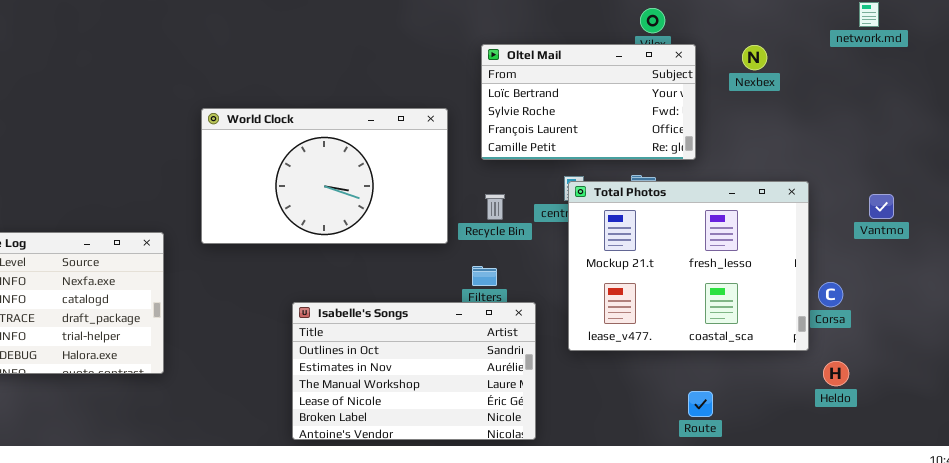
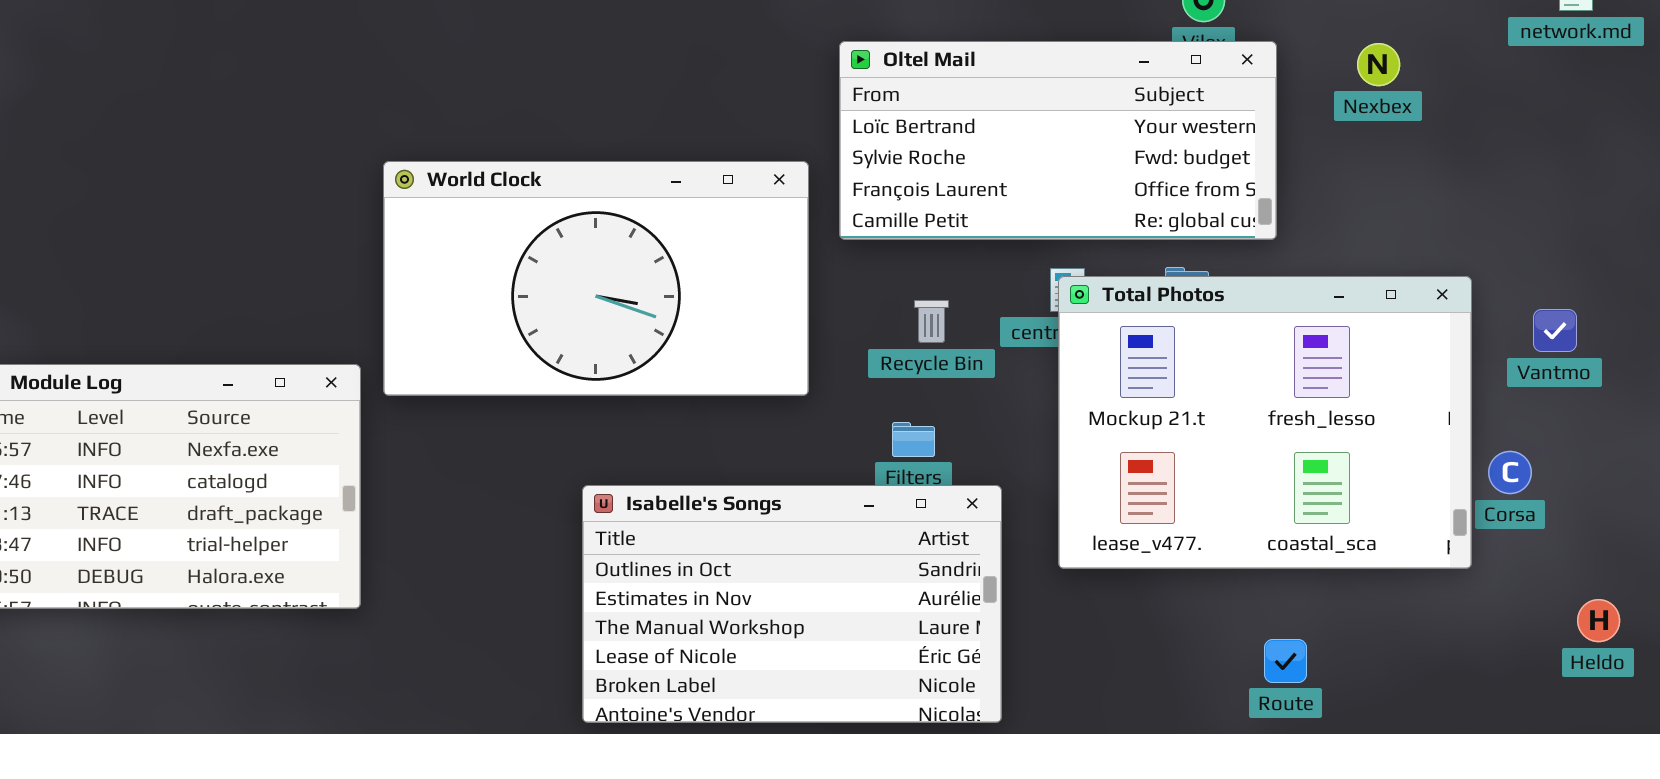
Oltel Mail: [481,44,696,160] -> [839,41,1277,240], resized
World Clock: [201,108,448,244] -> [383,161,809,396], moved
Vantmo: [869,194,894,219] -> [1533,309,1577,352], moved
Heldo: [823,361,849,386] -> [1577,599,1620,642], moved

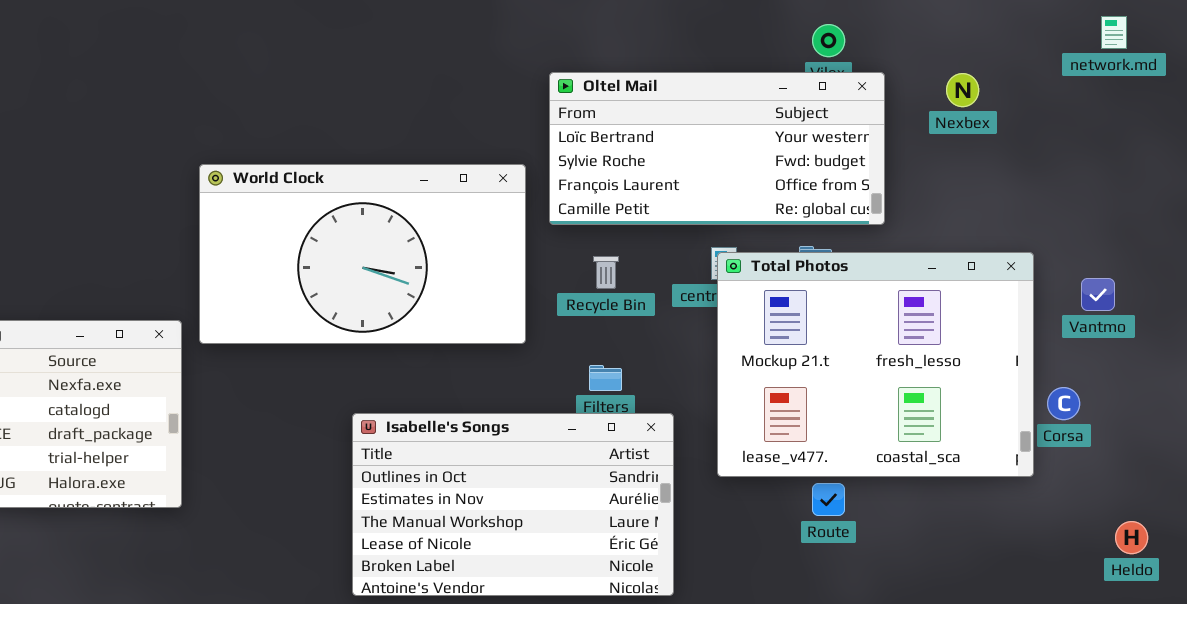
Recycle Bin: [914,300,949,343] -> [593,256,619,289], moved
Heldo: [1577,599,1620,642] -> [1115,521,1148,554], moved
Route: [1264,639,1307,683] -> [812,483,845,516], moved

